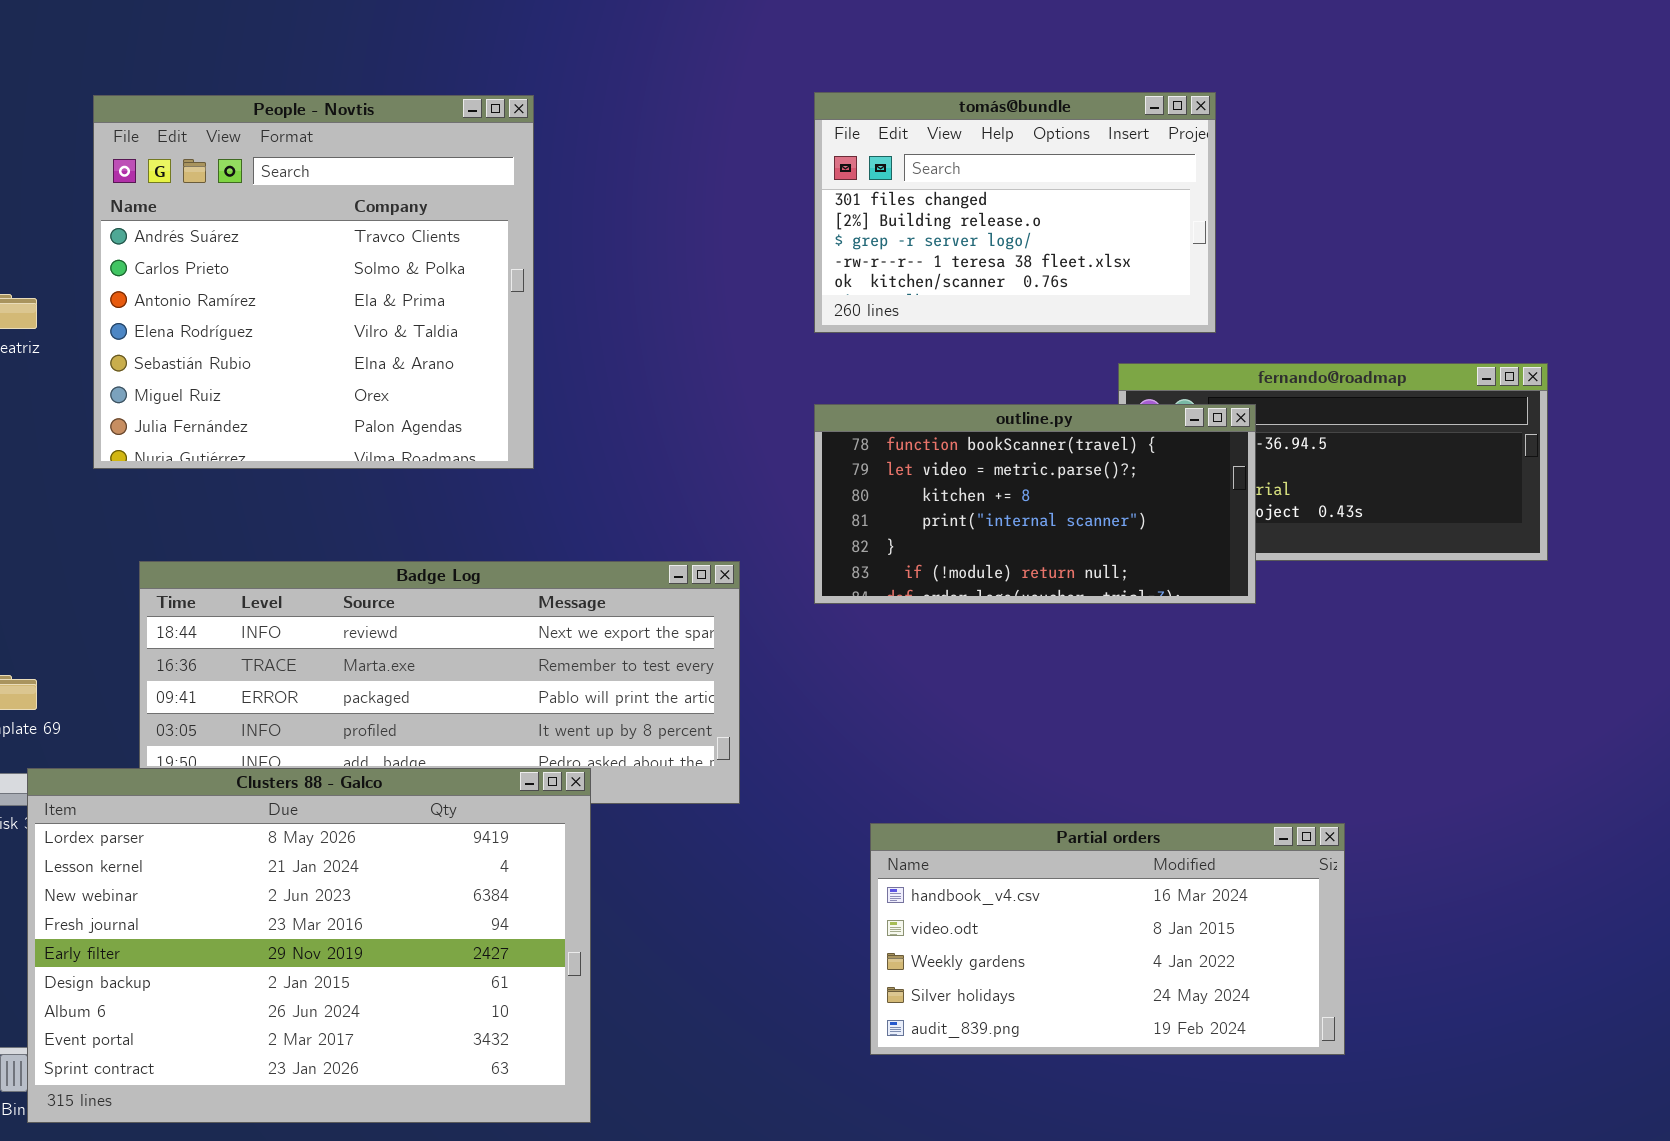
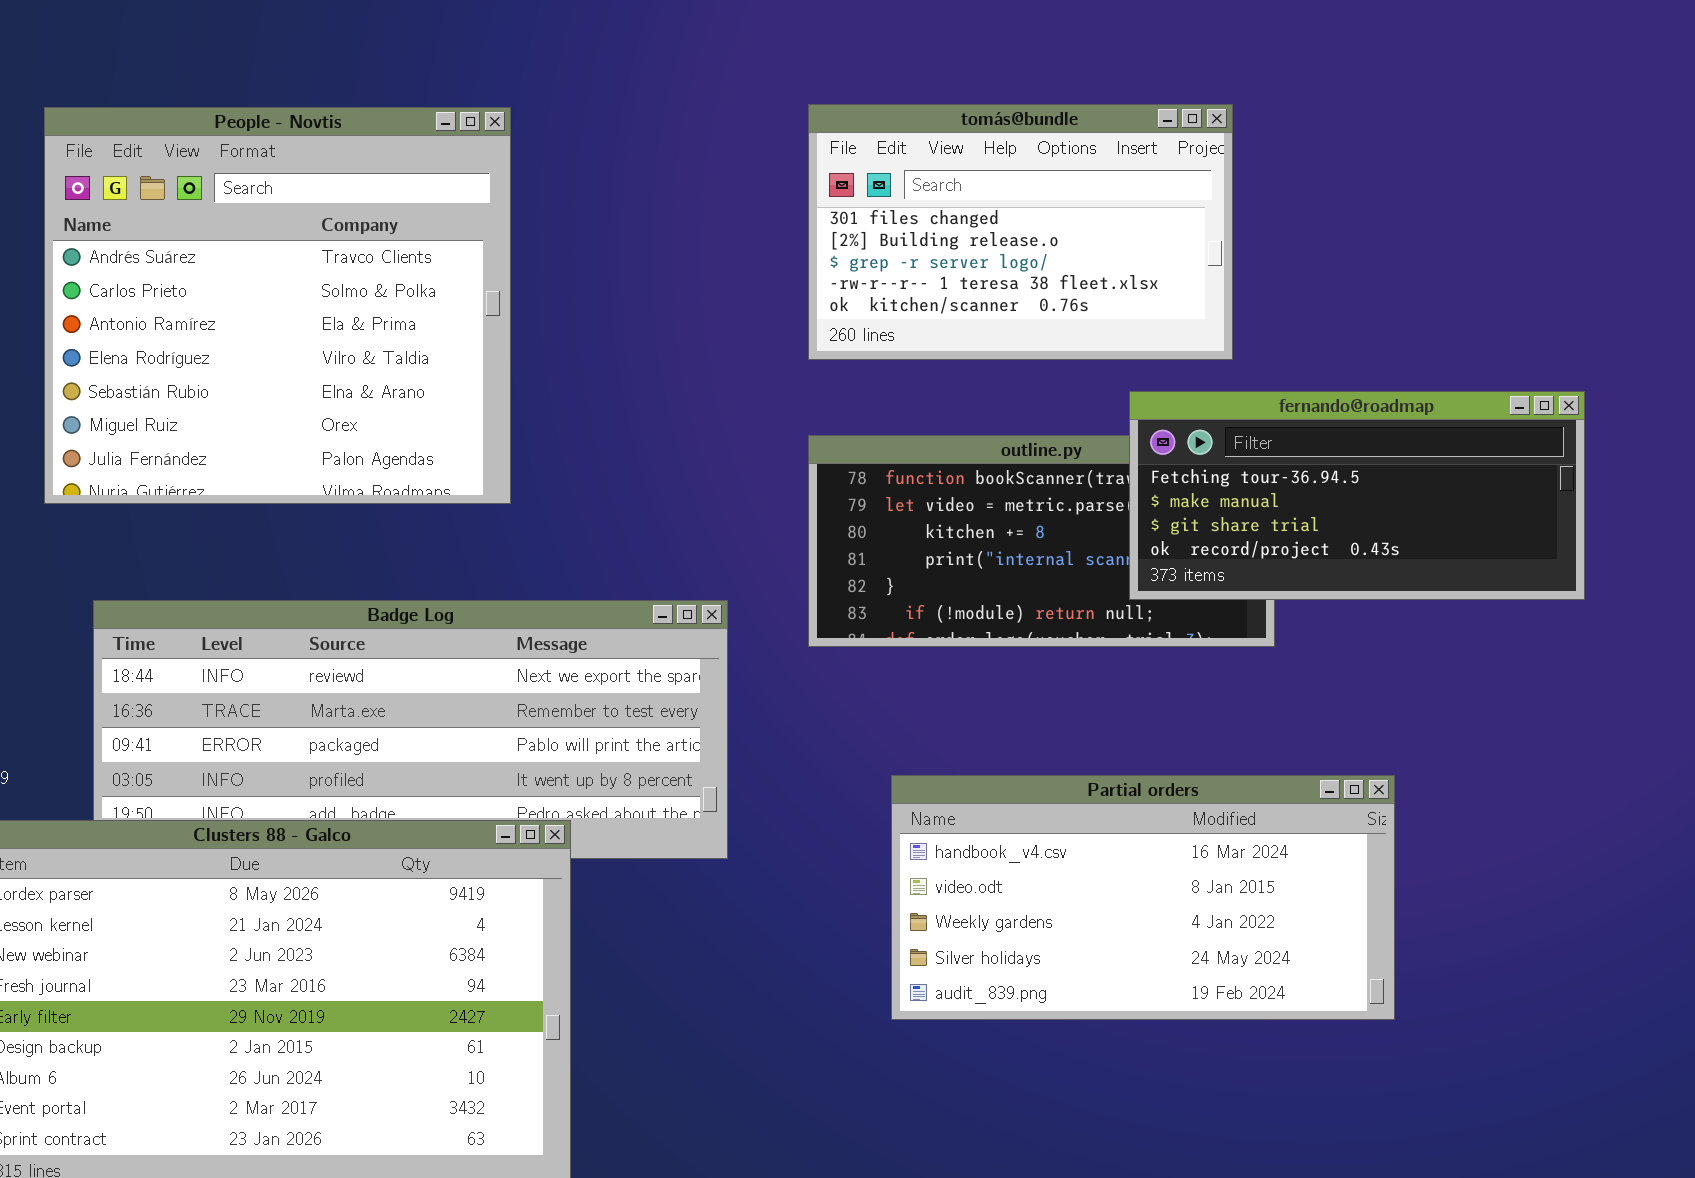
fernando@roadmap: [1118,363,1548,561] -> [1129,391,1585,600], raised
Partial orders: [870,823,1345,1055] -> [891,775,1395,1020], moved

